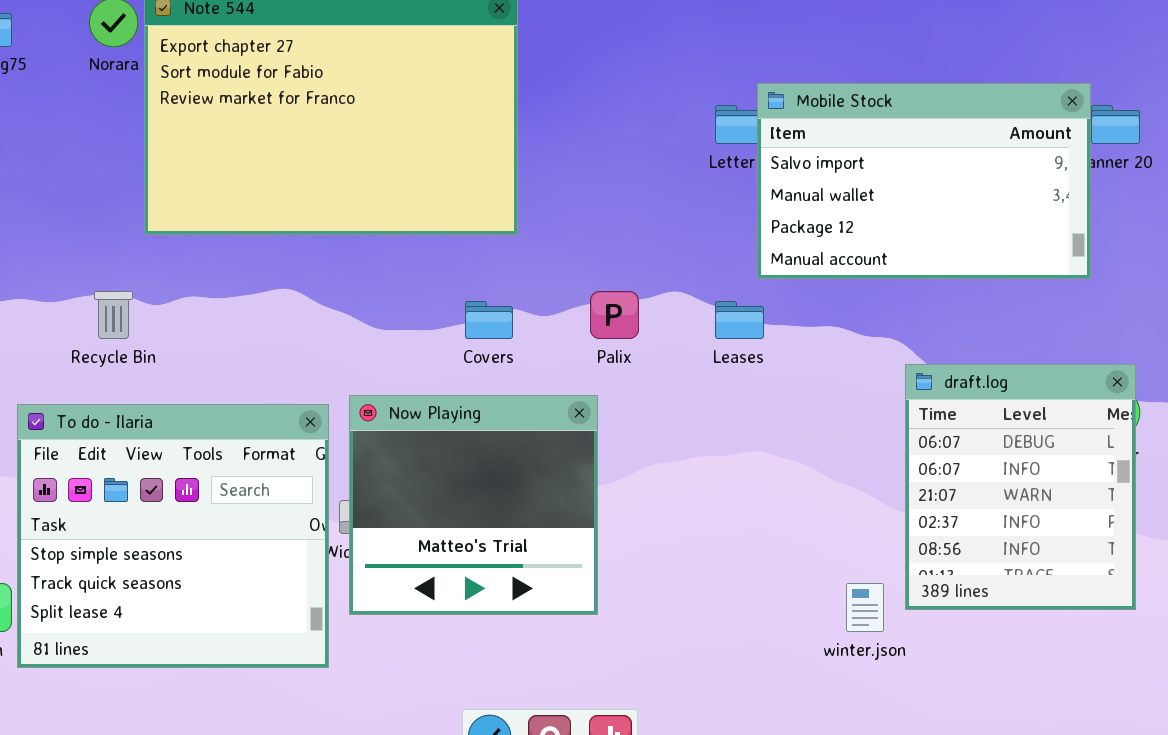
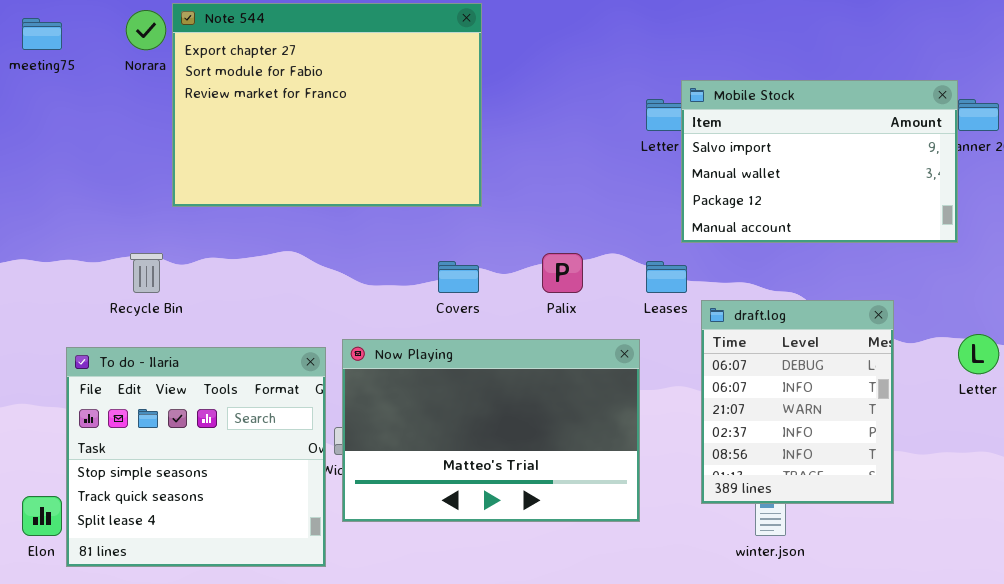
draft.log: [905,364,1136,610] -> [701,300,894,504], moved
Now Playing: [349,395,598,615] -> [342,339,640,522], resized

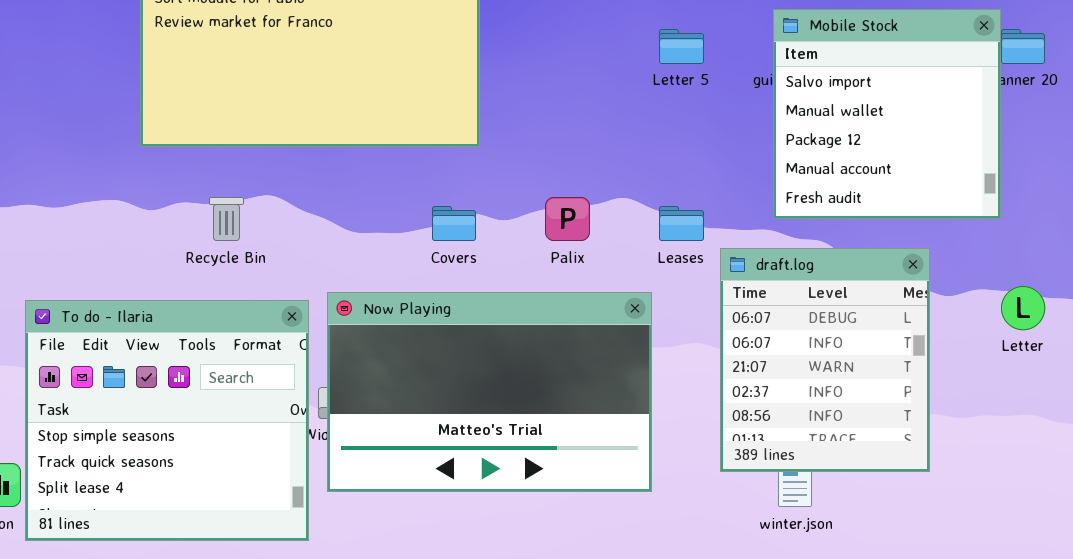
Mobile Stock: [681,80,958,243] -> [773,9,1001,219], resized
Recycle Bin: [130,253,163,293] -> [209,197,244,241], moved

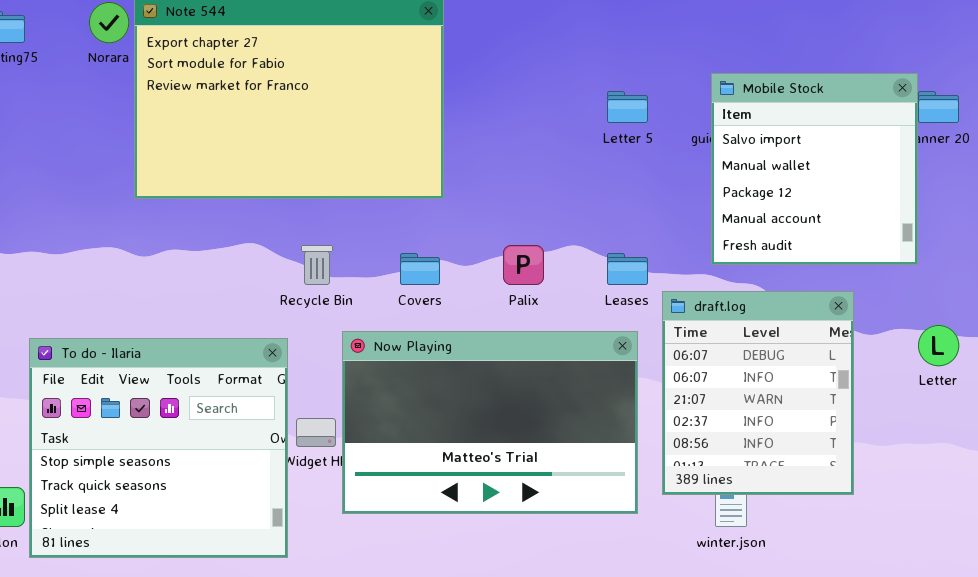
Recycle Bin: [209,197,244,241] -> [301,245,333,285], moved
Now Playing: [327,292,652,492] -> [342,331,638,514], moved

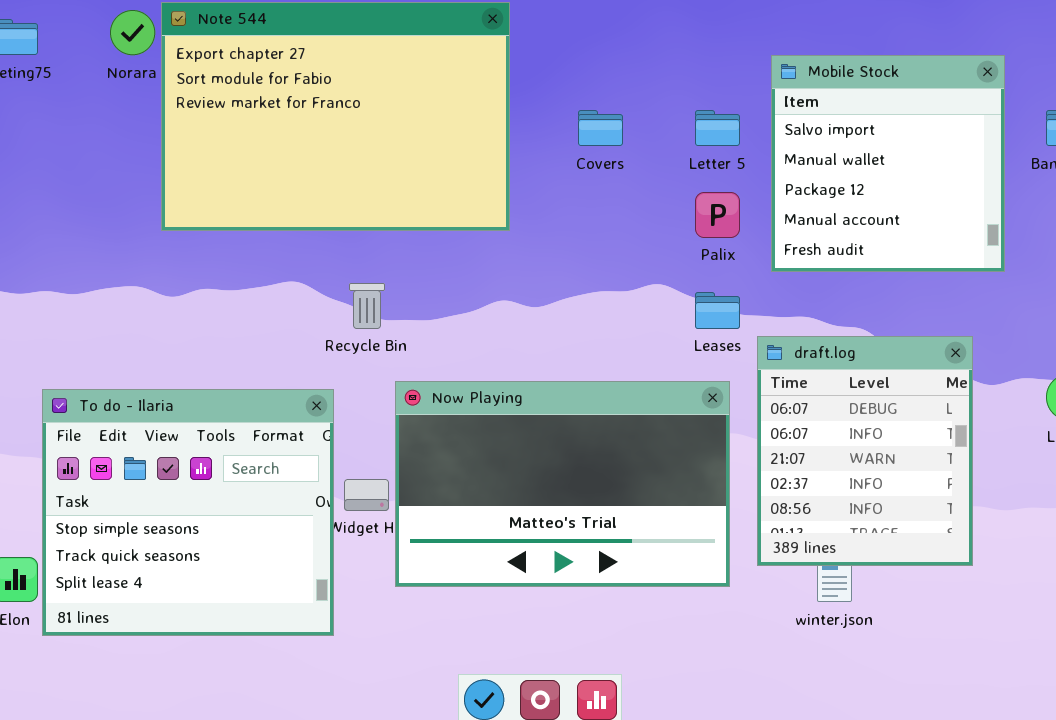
Mobile Stock: [711,73,918,265] -> [771,55,1005,272], moved
Palix: [503,245,544,285] -> [695,192,740,238], moved
Covers: [400,253,440,285] -> [578,110,623,146], moved

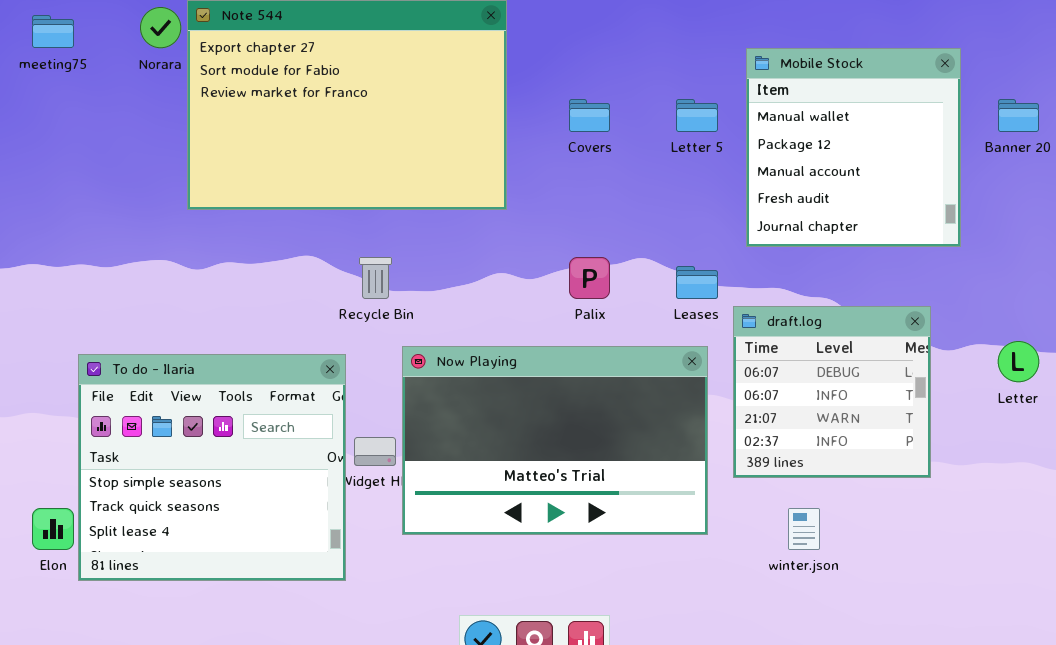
Mobile Stock: [771,55,1005,272] -> [746,48,961,247], scrolled down 1 row
Palix: [695,192,740,238] -> [569,257,610,299], moved
draft.log: [757,336,973,566] -> [733,306,931,478], resized

